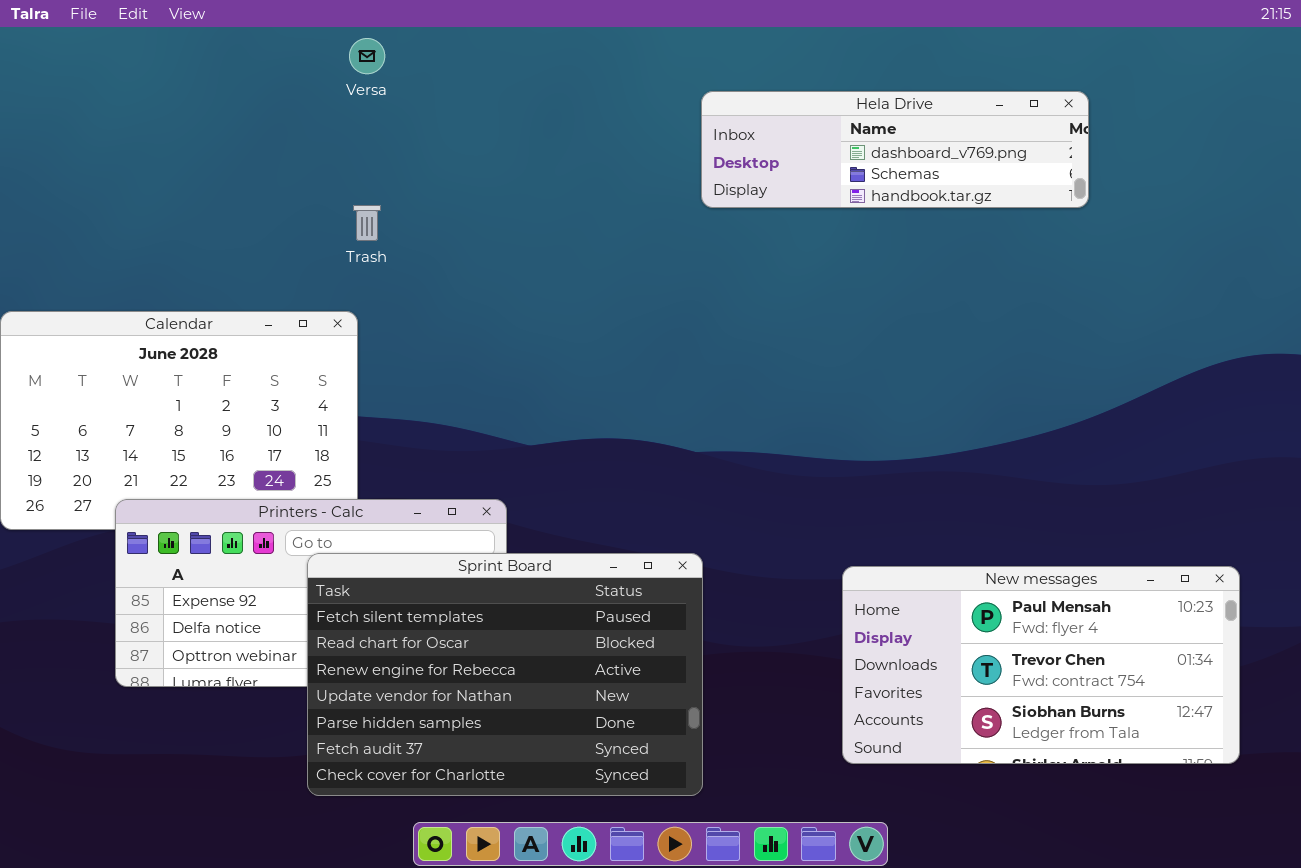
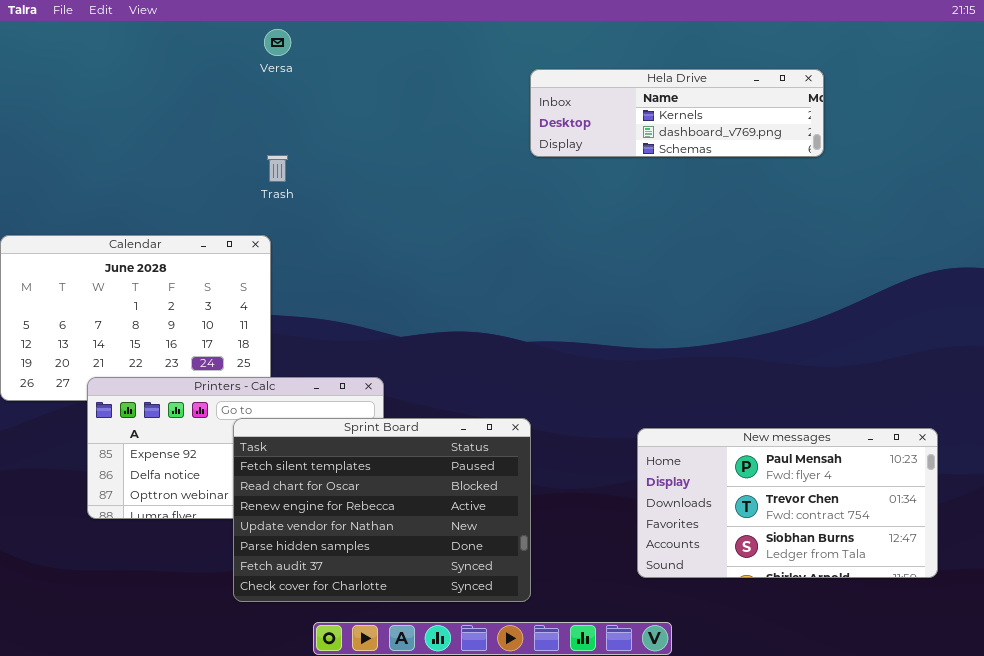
Hela Drive: [701,91,1089,208] -> [530,69,824,157], scrolled up 1 row

